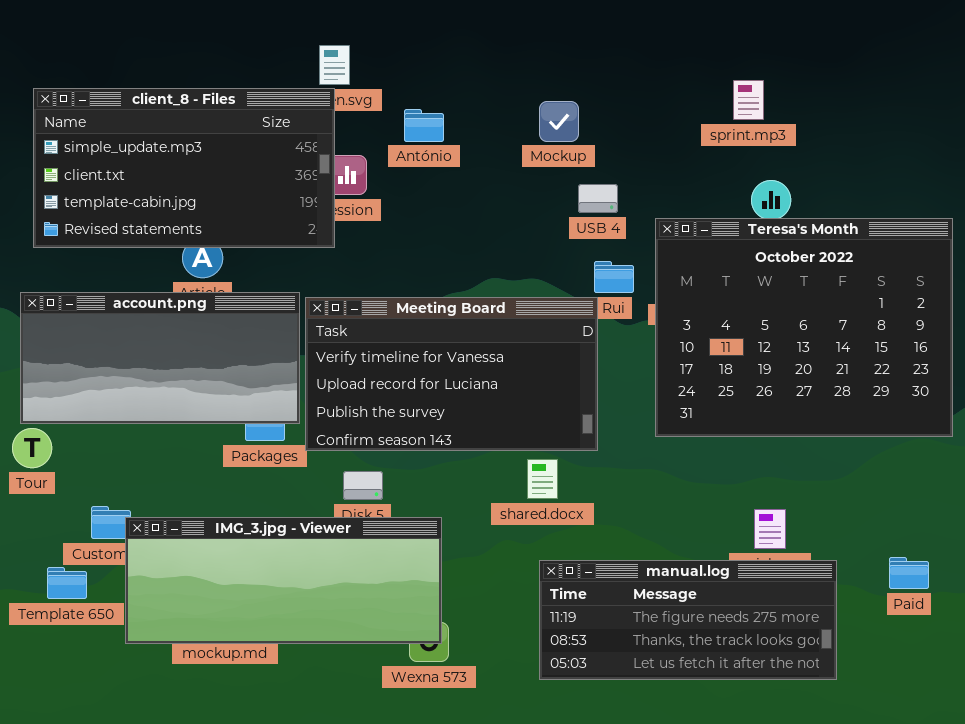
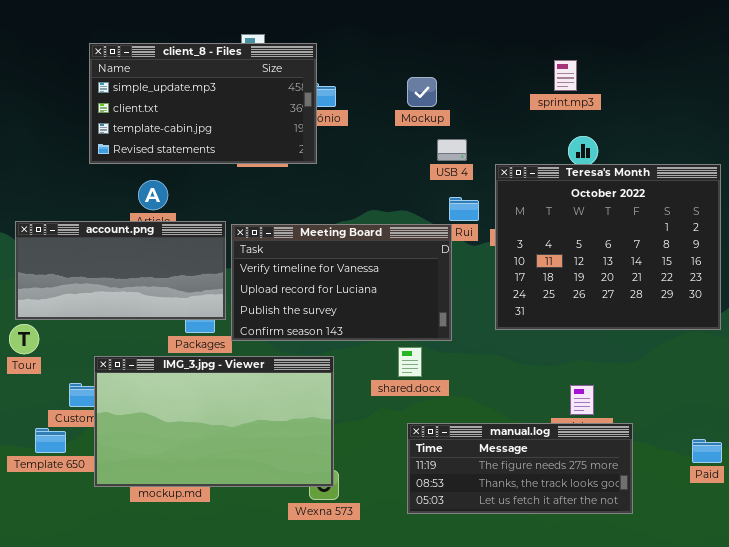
client_8 - Files: [33,88,335,248] -> [89,43,317,164], moved
IMG_3.jpg - Viewer: [125,517,442,644] -> [94,356,334,487], resized
Paid: [889,557,929,589] -> [692,439,722,463], moved

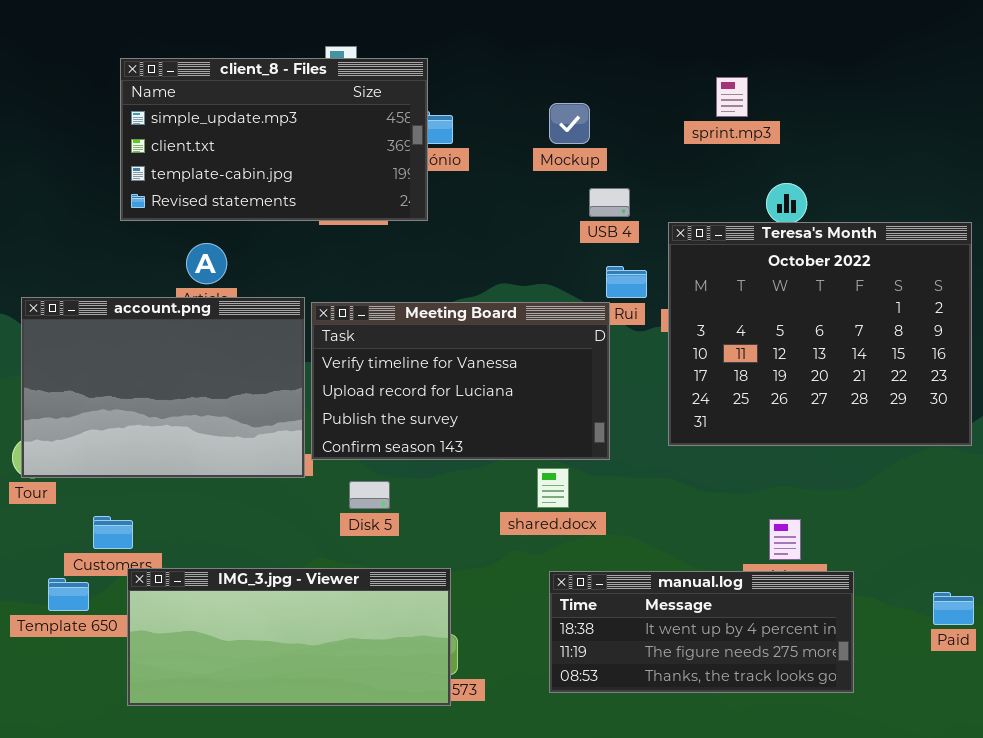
sprint.mp3: [554,60,577,91] -> [716,77,748,117], moved
account.png: [15,221,226,320] -> [21,297,305,478], resized
IMG_3.jpg - Viewer: [94,356,334,487] -> [127,568,451,706], moved, resized
manual.log: [407,423,633,514] -> [549,571,854,693], scrolled up 1 row

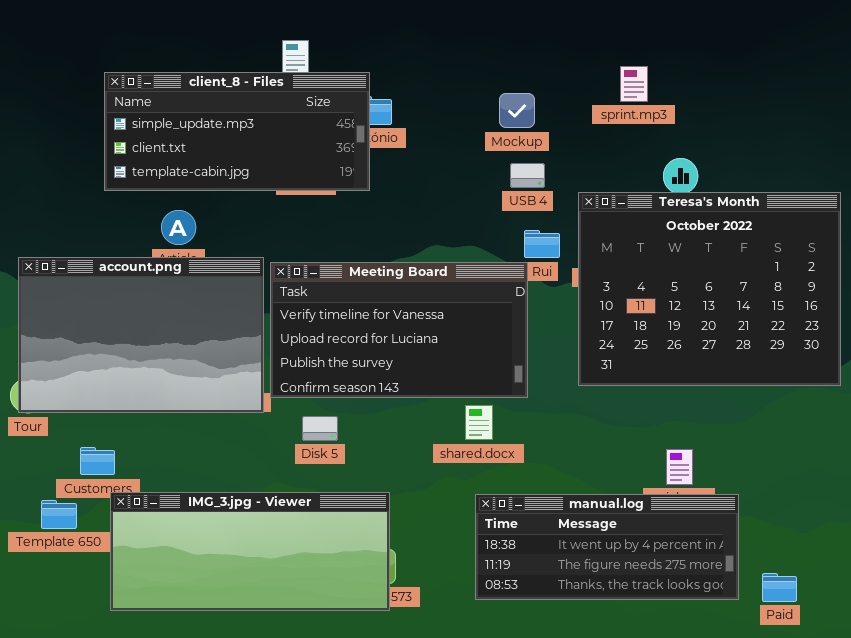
client_8 - Files: [120,58,428,221] -> [104,72,370,191], resized
Mockup: [549,103,590,144] -> [499,93,535,128], moved
Paid: [933,592,974,625] -> [762,573,797,602], moved

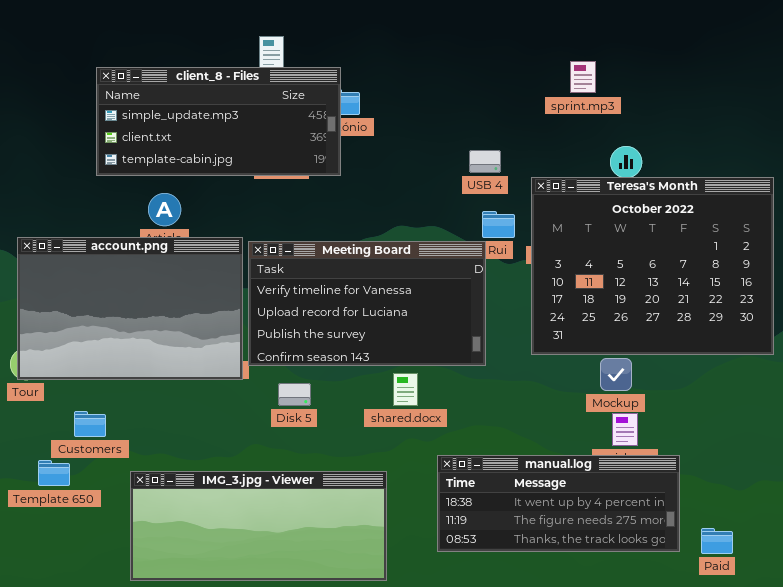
Mockup: [499,93,535,128] -> [600,358,632,391], moved
shared.docx: [465,405,493,440] -> [393,373,418,406], moved
IMG_3.jpg - Viewer: [110,492,390,611] -> [130,471,387,581], moved

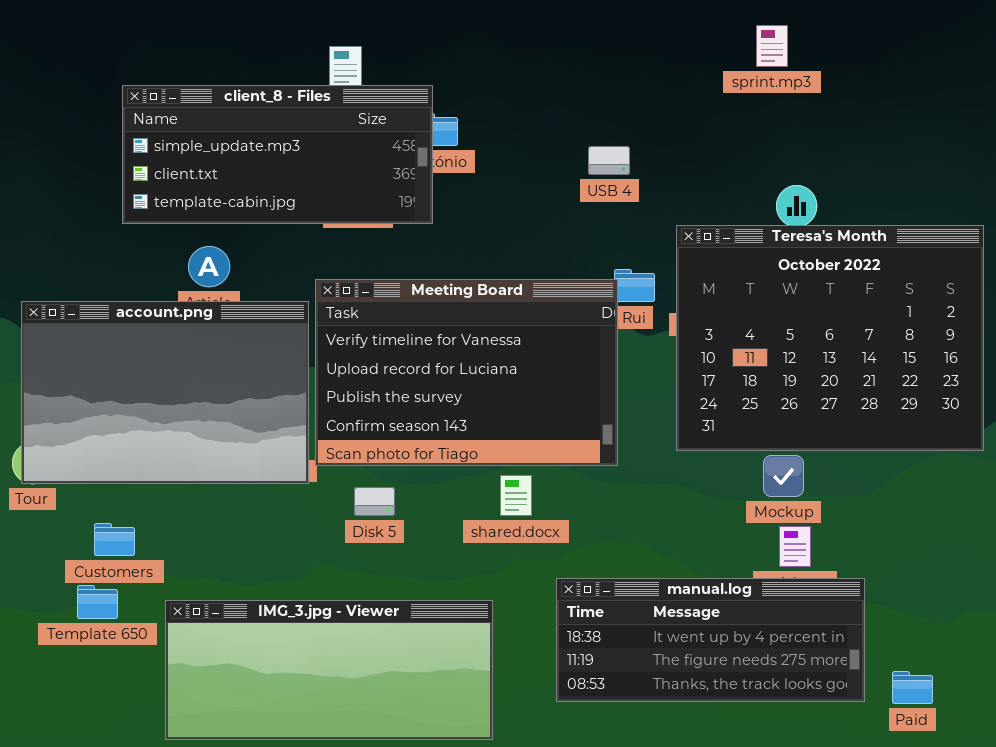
sprint.mp3: [570,61,596,93] -> [756,25,788,67], moved
USB 4: [469,150,501,173] -> [588,146,630,175], moved
Meeting Board: [248,241,486,366] -> [315,279,618,466], resized
Template 650: [38,460,70,486] -> [77,585,118,619], moved

